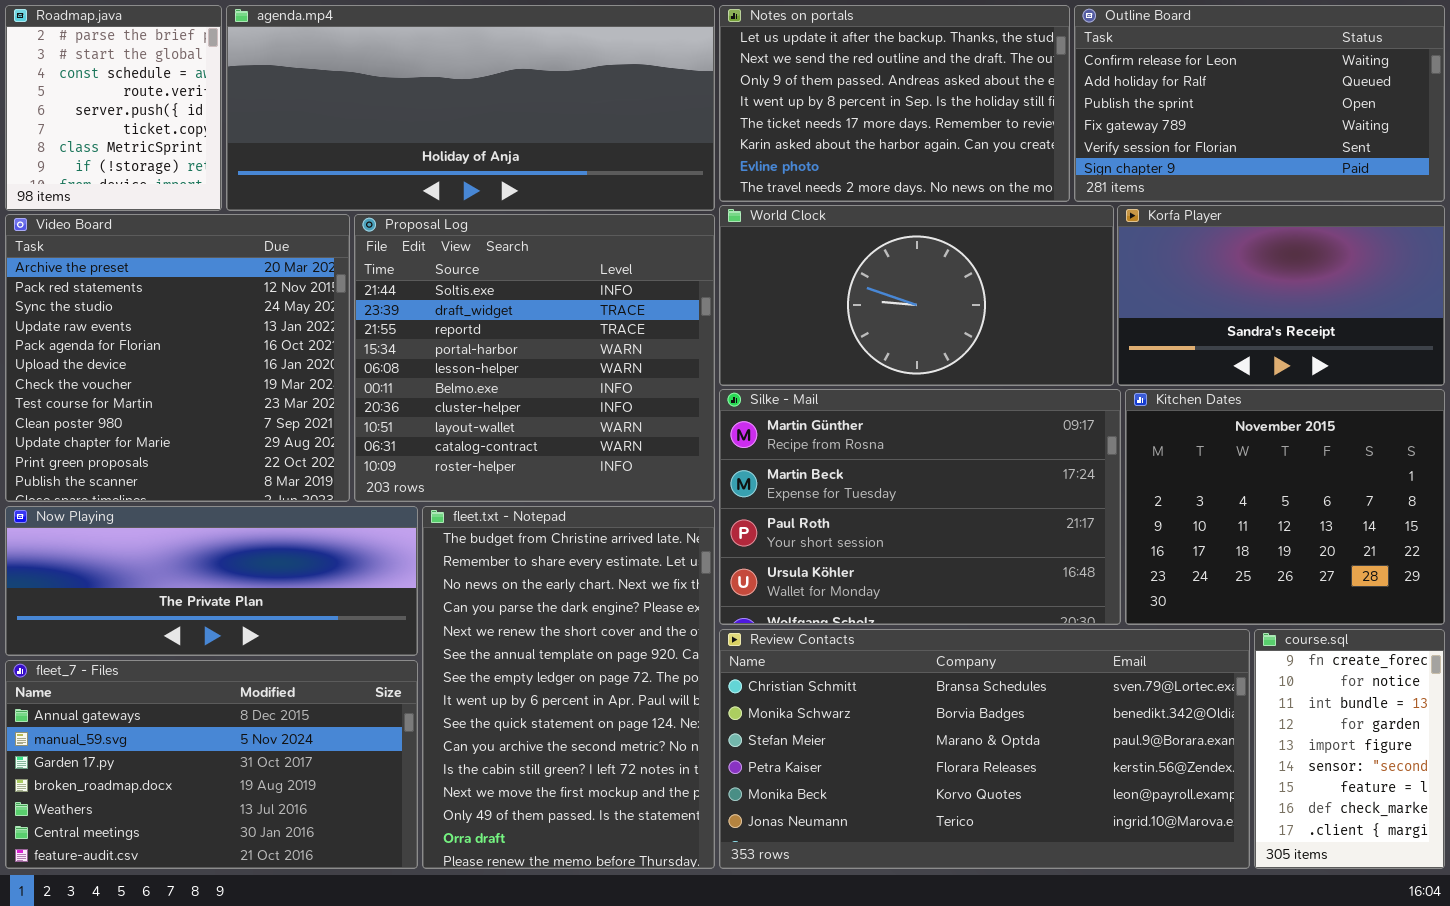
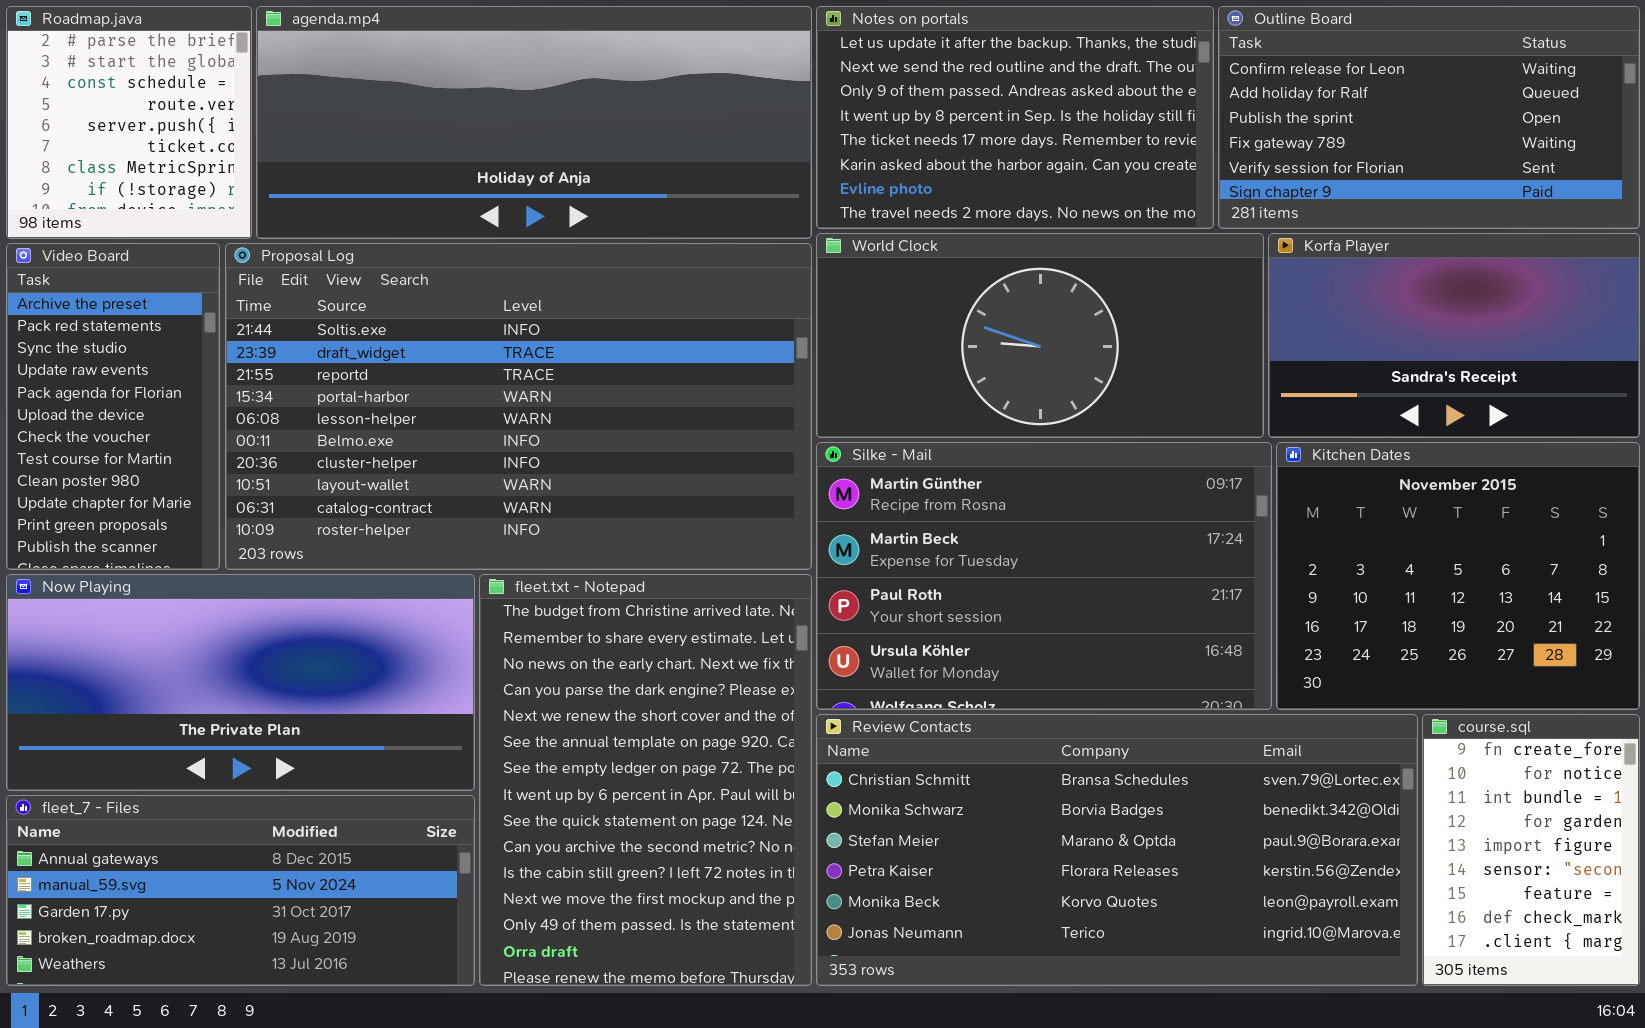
Video Board: [5,214,350,502] -> [6,243,220,570], resized
Proposal Log: [354,214,715,502] -> [225,243,812,570], resized
Now Playing: [5,506,418,656] -> [6,574,475,791], resized
fleet_7 - Files: [5,660,418,869] -> [6,795,475,986], resized

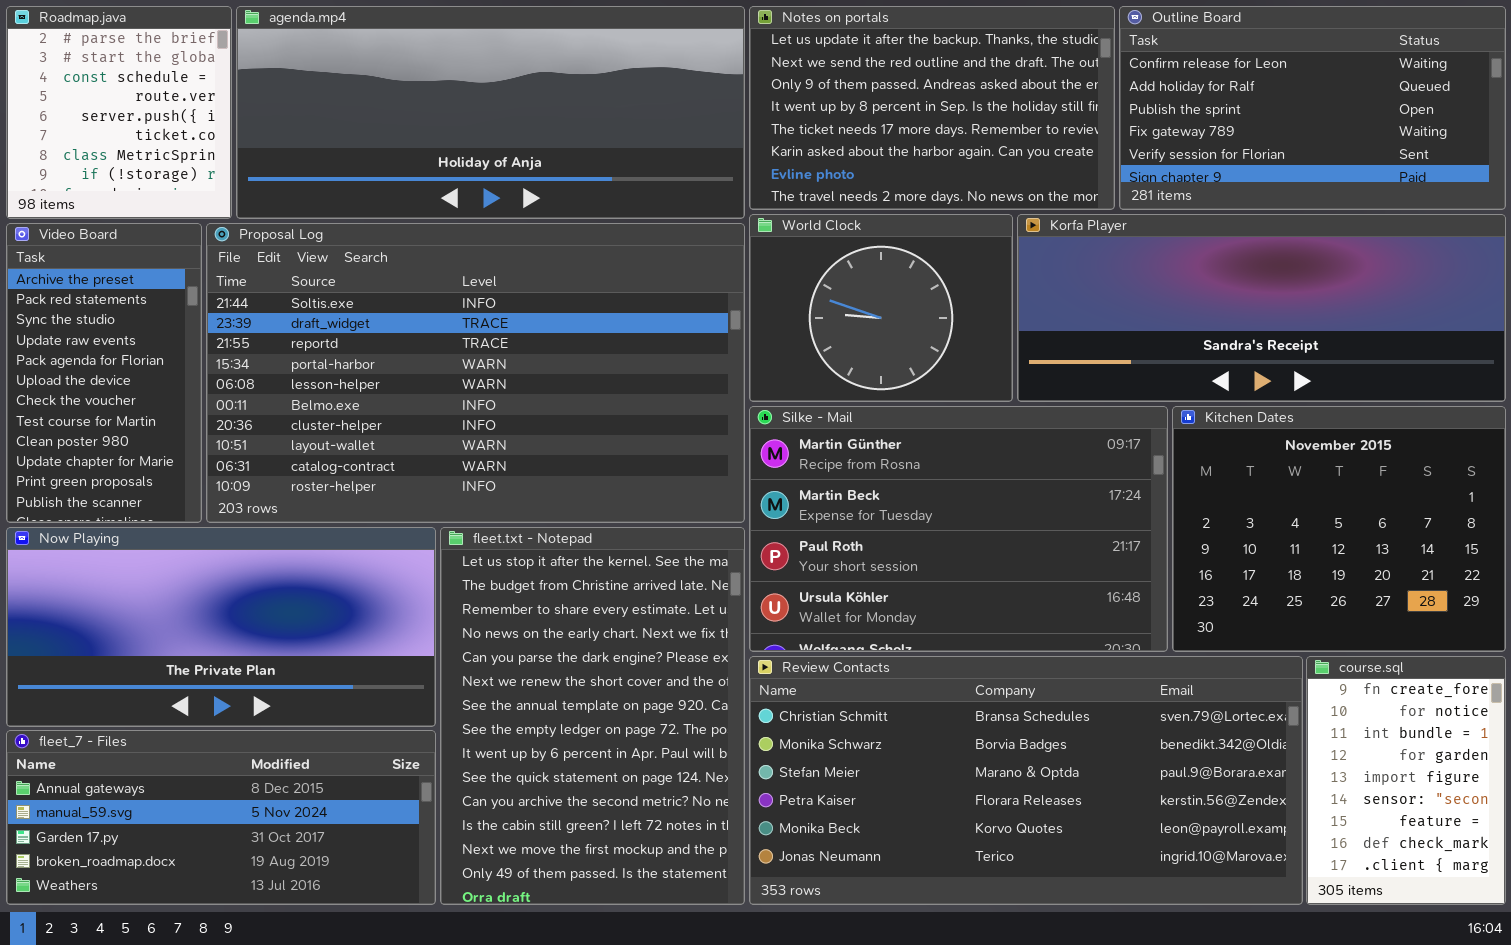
World Clock: [816,233,1264,438] -> [749,214,1013,402], resized
Korfa Player: [1268,233,1640,438] -> [1017,214,1506,402], resized
fleet.txt - Notepad: [479,574,812,986] -> [440,527,745,905], scrolled up 1 row

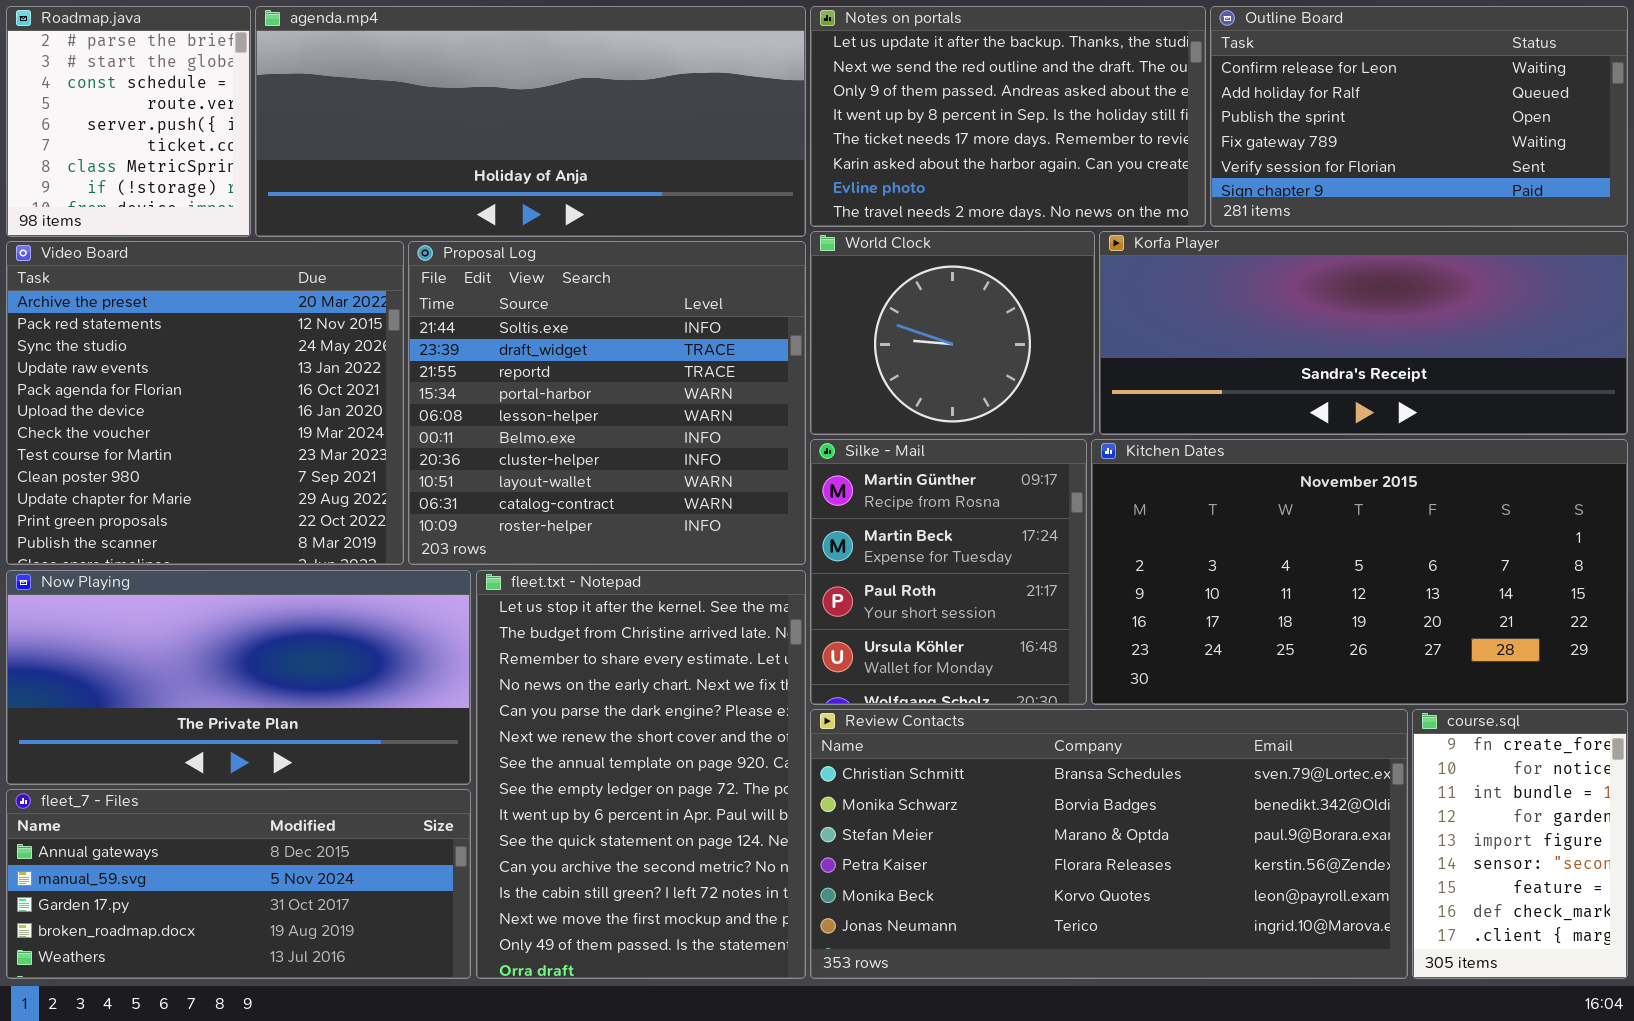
Video Board: [6,223,202,523] -> [6,241,404,565], resized
Proposal Log: [206,223,745,523] -> [408,241,806,565], resized
Silke - Mail: [749,406,1168,652] -> [810,439,1087,705], resized
Kitchen Dates: [1172,406,1506,652] -> [1091,439,1628,705], resized

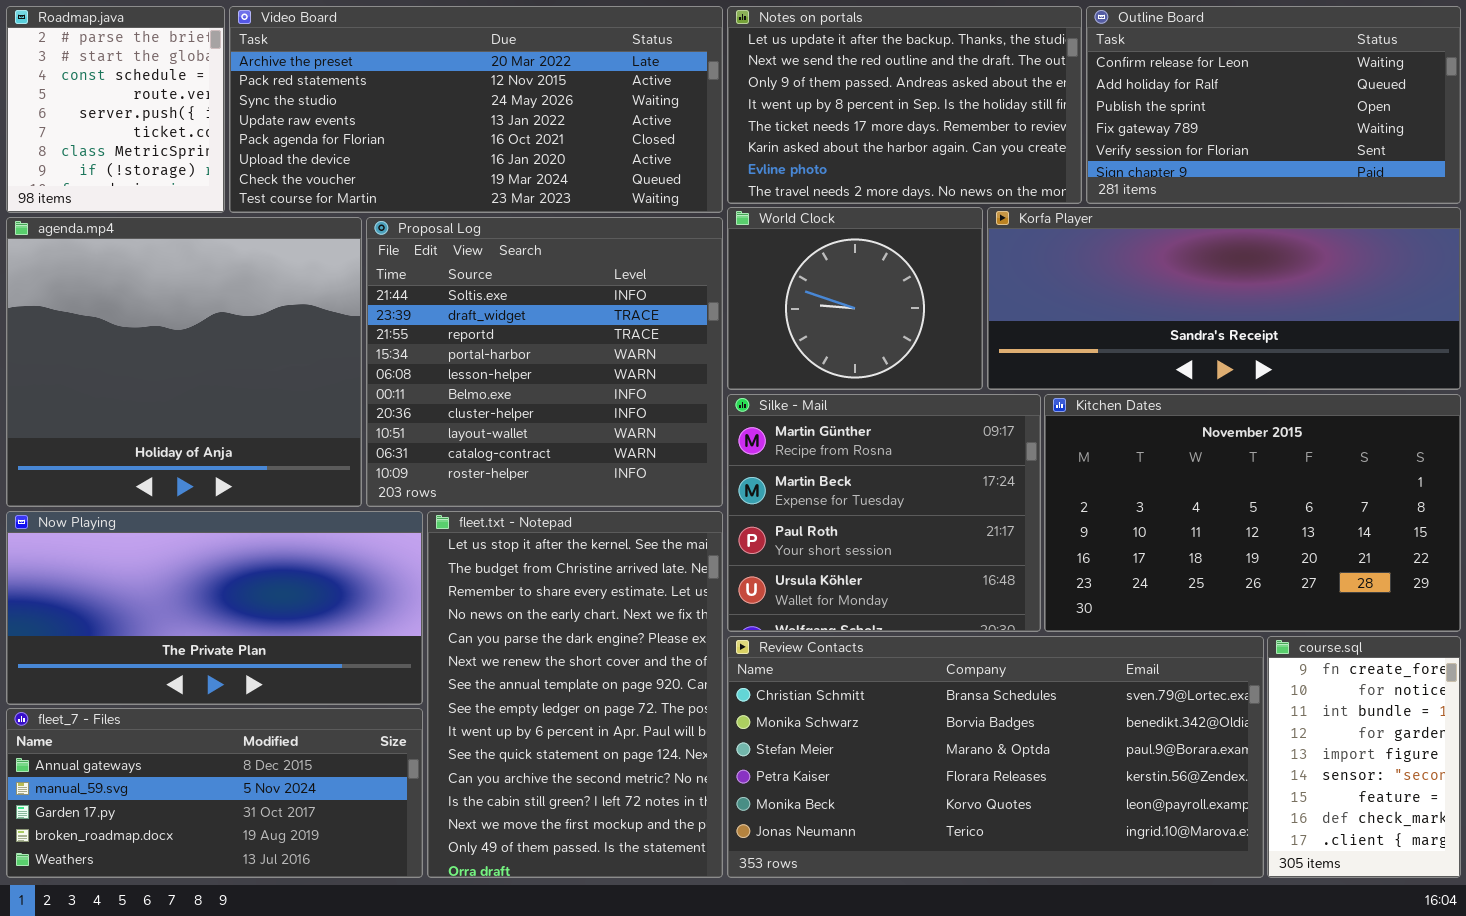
agenda.mp4: [255,6,806,237] -> [6,217,362,507], moved, resized
Video Board: [6,241,404,565] -> [229,6,723,213], moved, resized
Silke - Mail: [810,439,1087,705] -> [727,394,1041,632], resized
Kitchen Dates: [1091,439,1628,705] -> [1044,394,1461,632], resized

